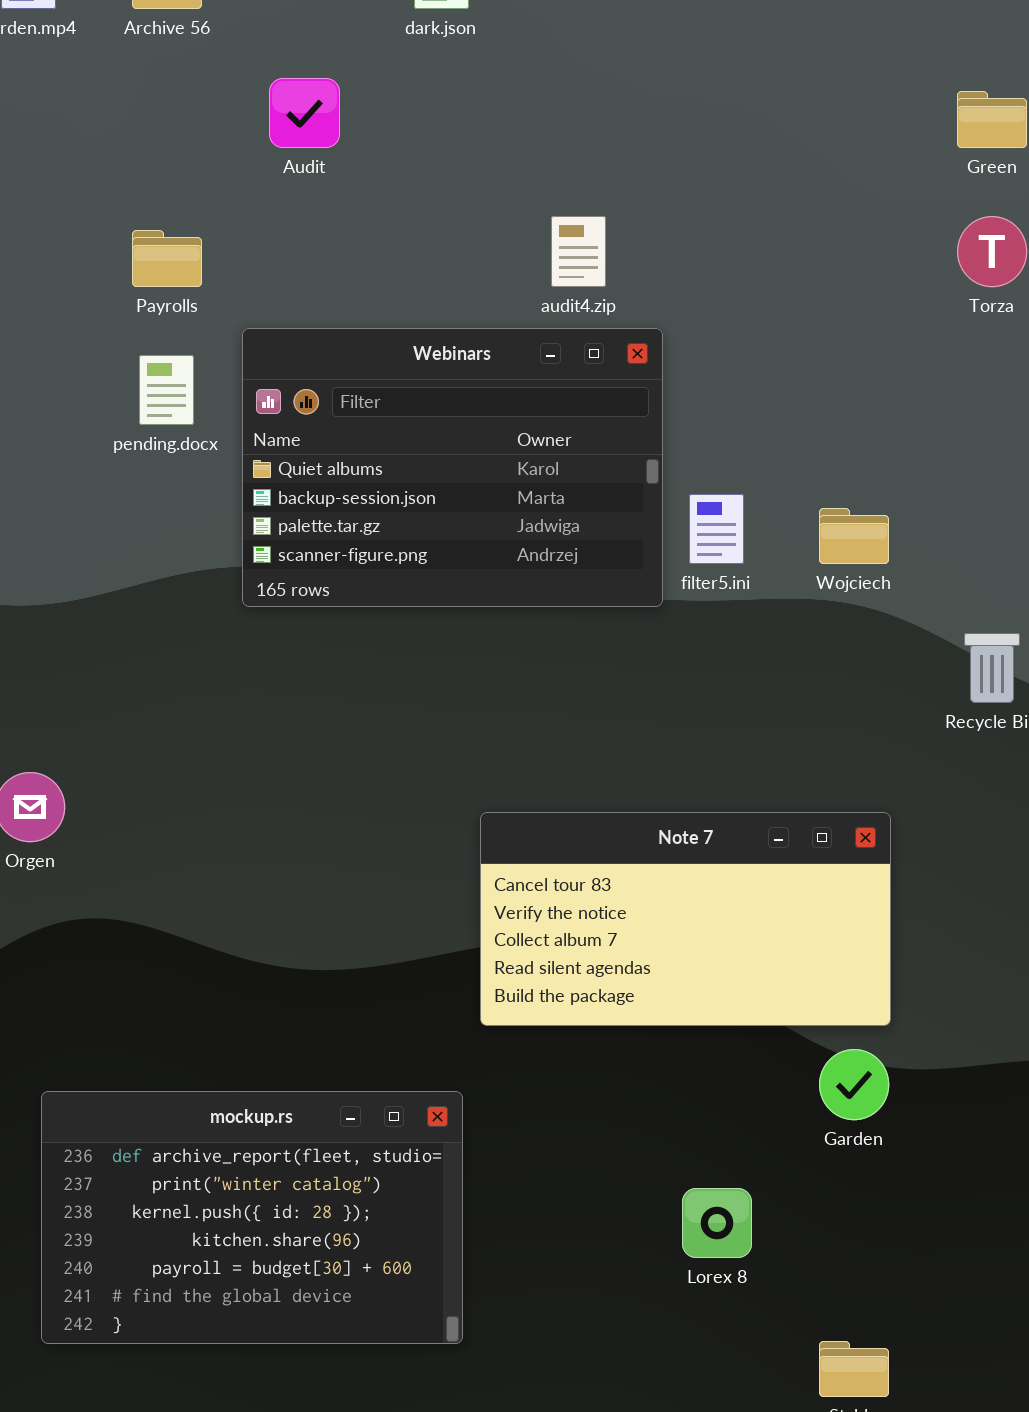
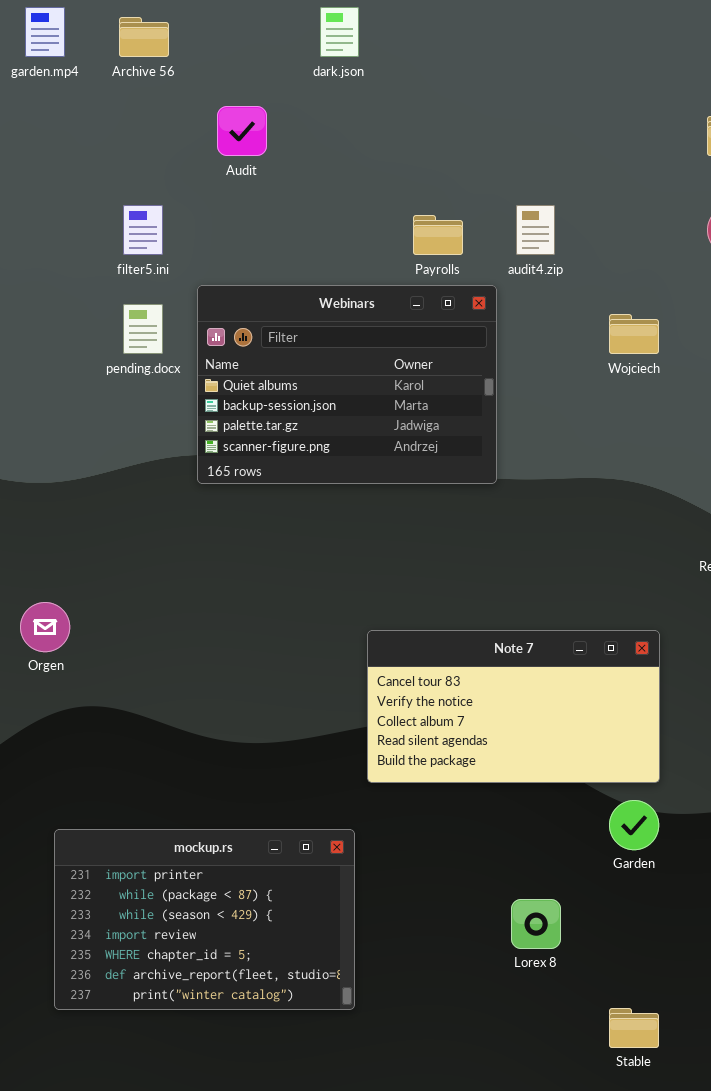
audit4.zip: [551,216,606,287] -> [516,205,555,255], moved
Payrolls: [132,230,202,287] -> [413,215,463,255], moved
filter5.ini: [689,494,744,564] -> [123,205,163,255], moved
Wojciech: [819,508,889,564] -> [609,314,659,354], moved
mockup.rs: [41,1091,463,1344] -> [54,829,355,1010], scrolled up 5 rows

